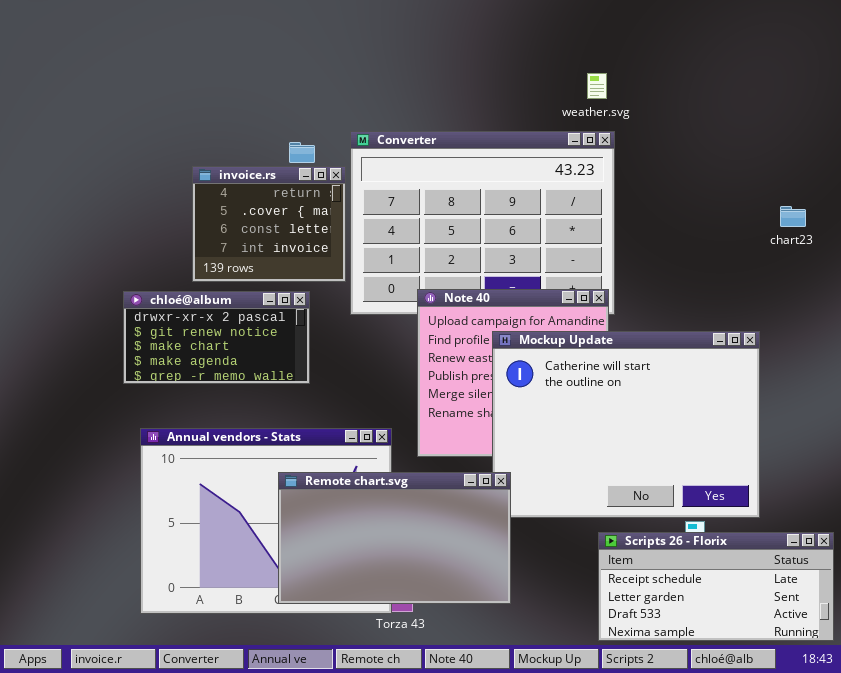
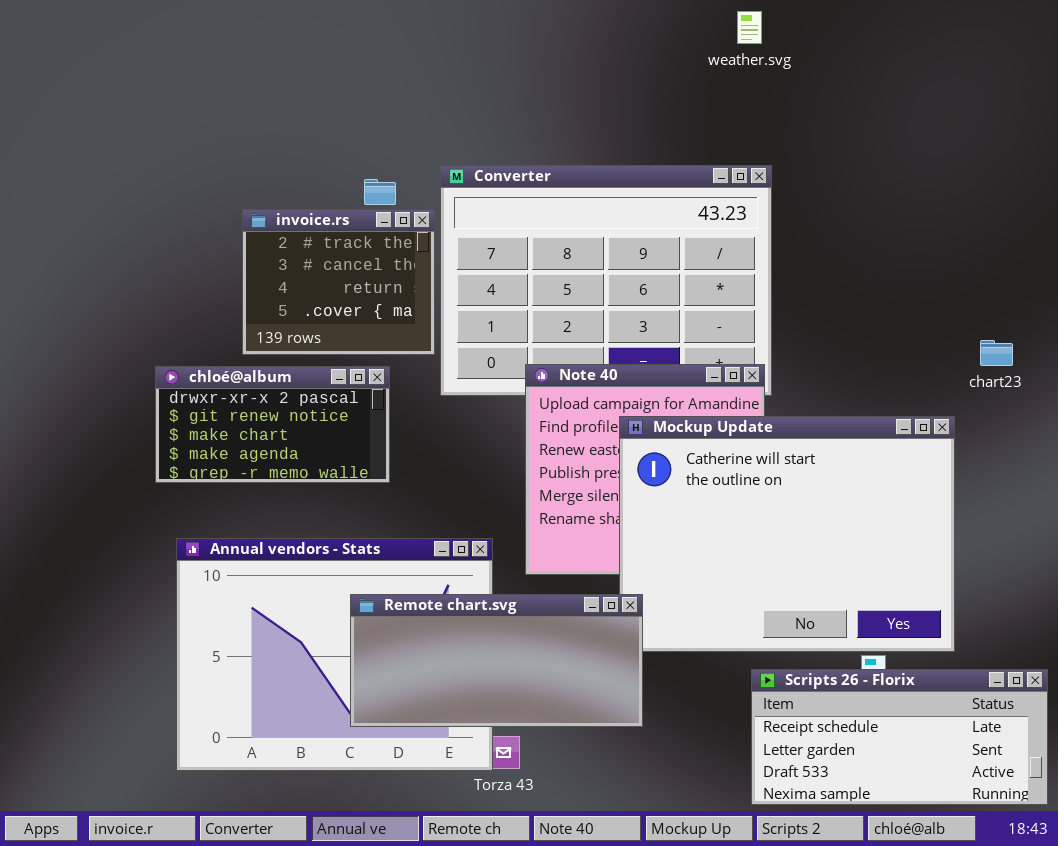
weather.svg: [587,73,607,99] -> [737,11,762,44], moved
invoice.rs: [192,166,346,282] -> [242,209,435,355], scrolled up 2 rows
chart23: [780,206,806,227] -> [980,340,1013,366], moved
Remote chart.svg: [278,472,511,604] -> [350,594,643,727], resized

